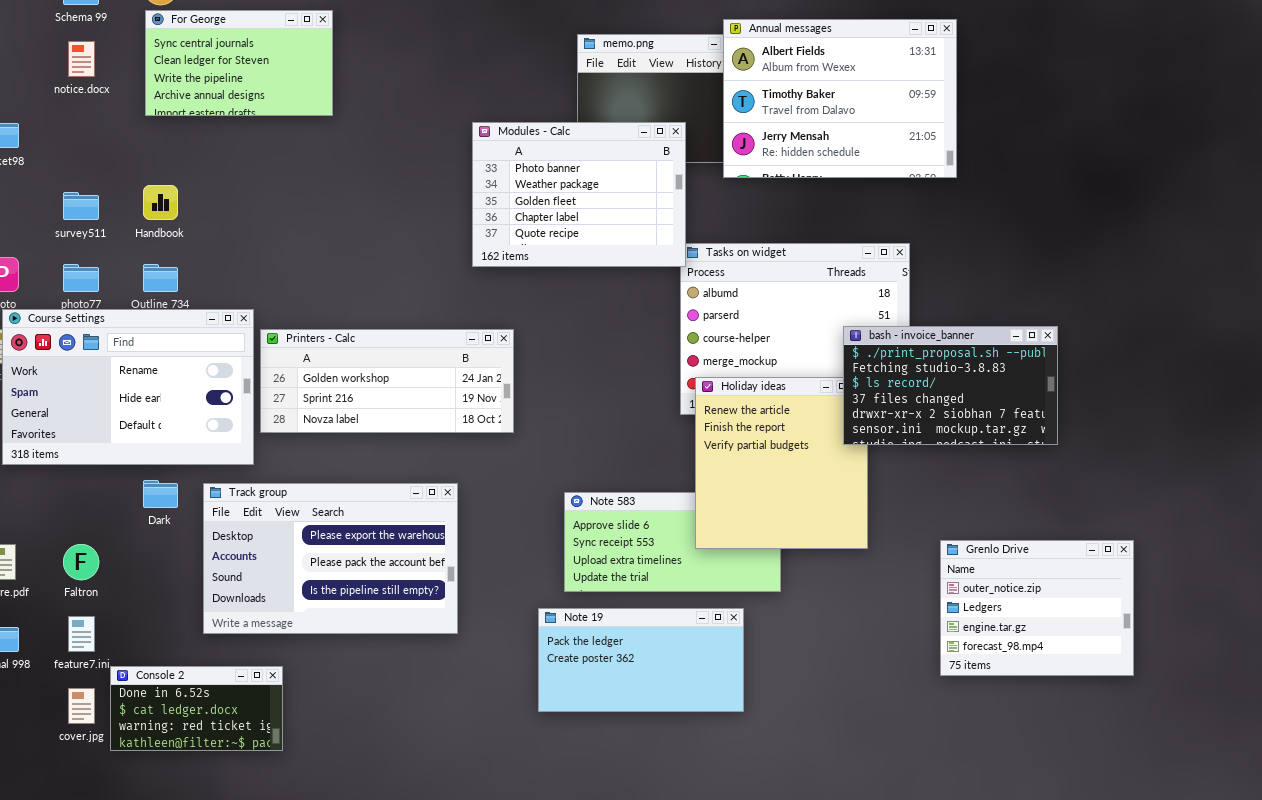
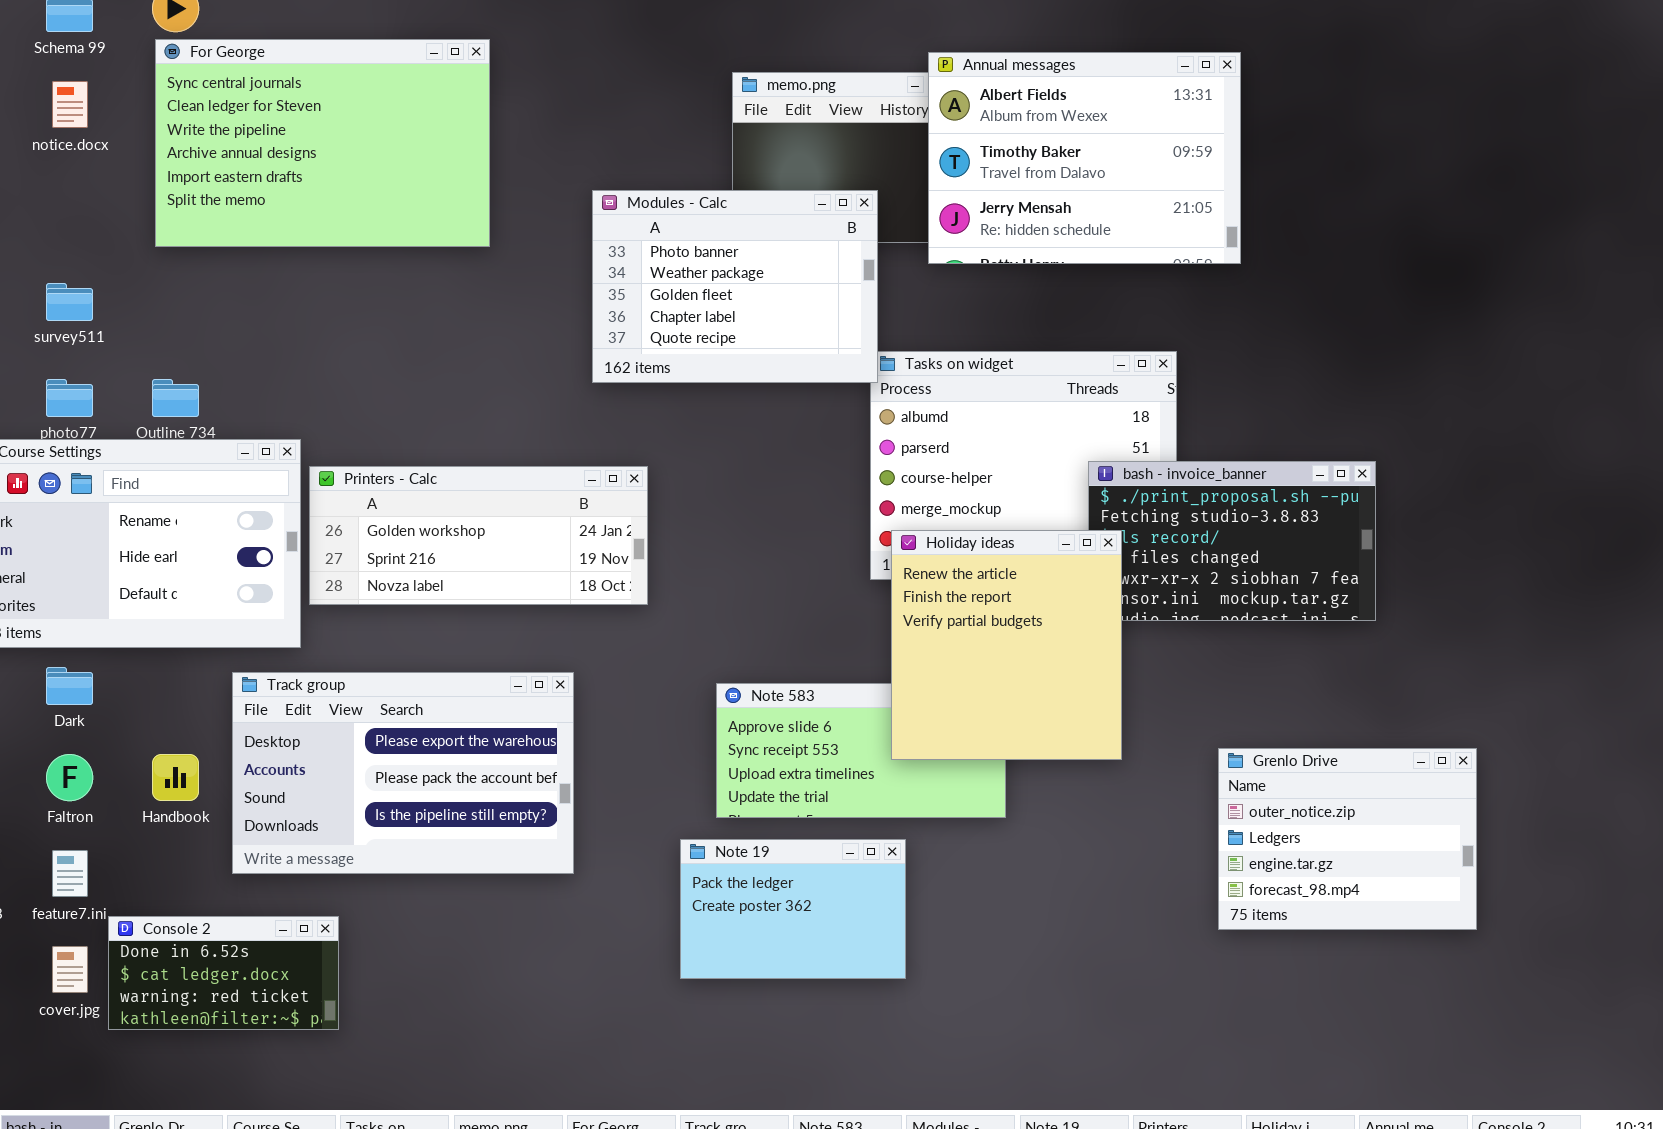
For George: [145,10,333,116] -> [155,39,490,247], resized
Handbook: [143,185,178,220] -> [152,754,199,801], moved
Holiday ideas: [695,377,868,549] -> [891,530,1122,760], raised
Dark: [143,480,178,508] -> [46,667,93,705], moved
Note 19: [538,608,744,712] -> [680,839,906,979], resized

